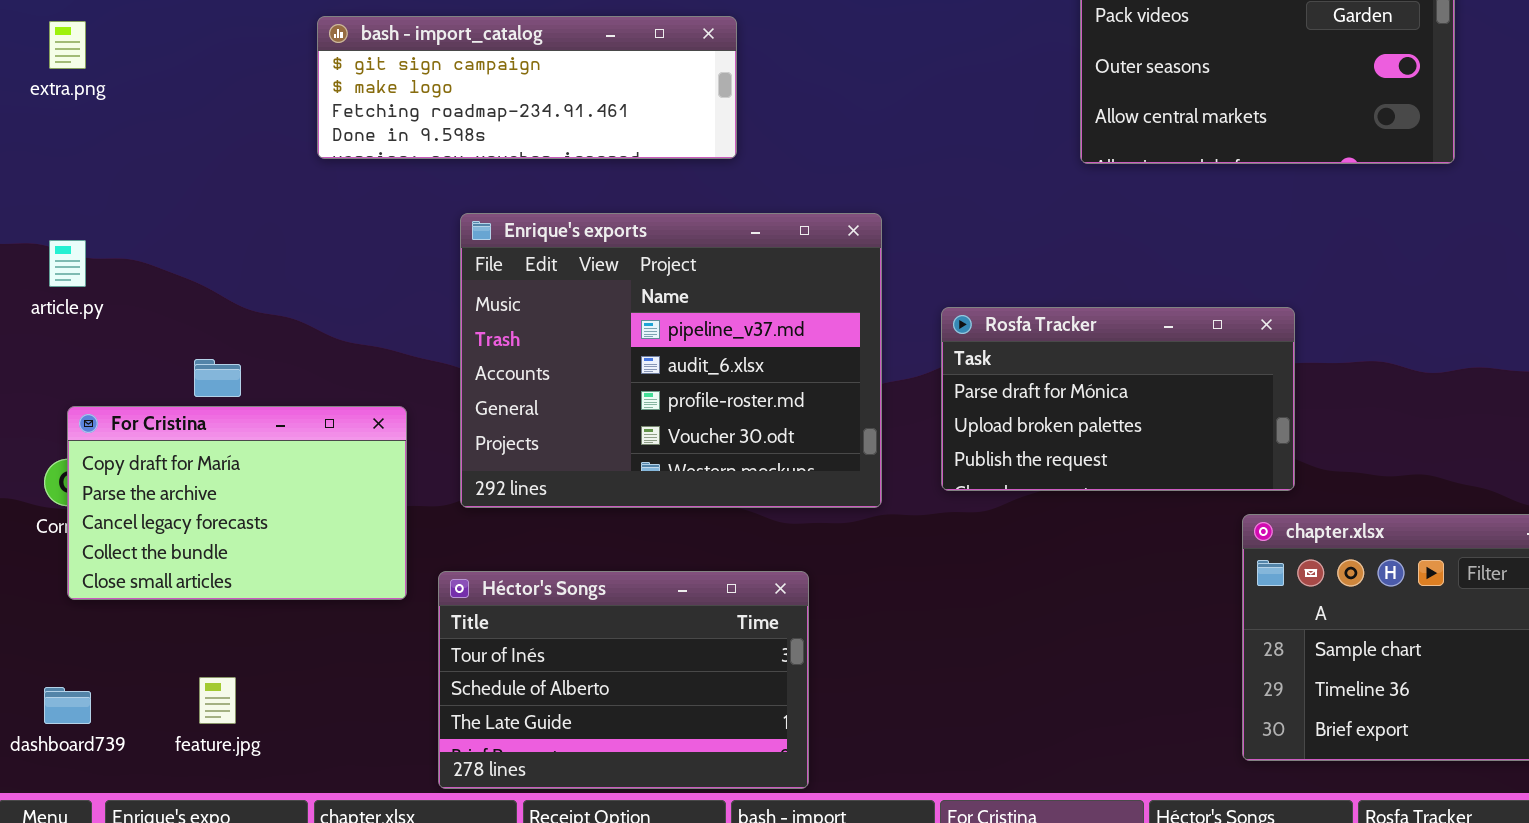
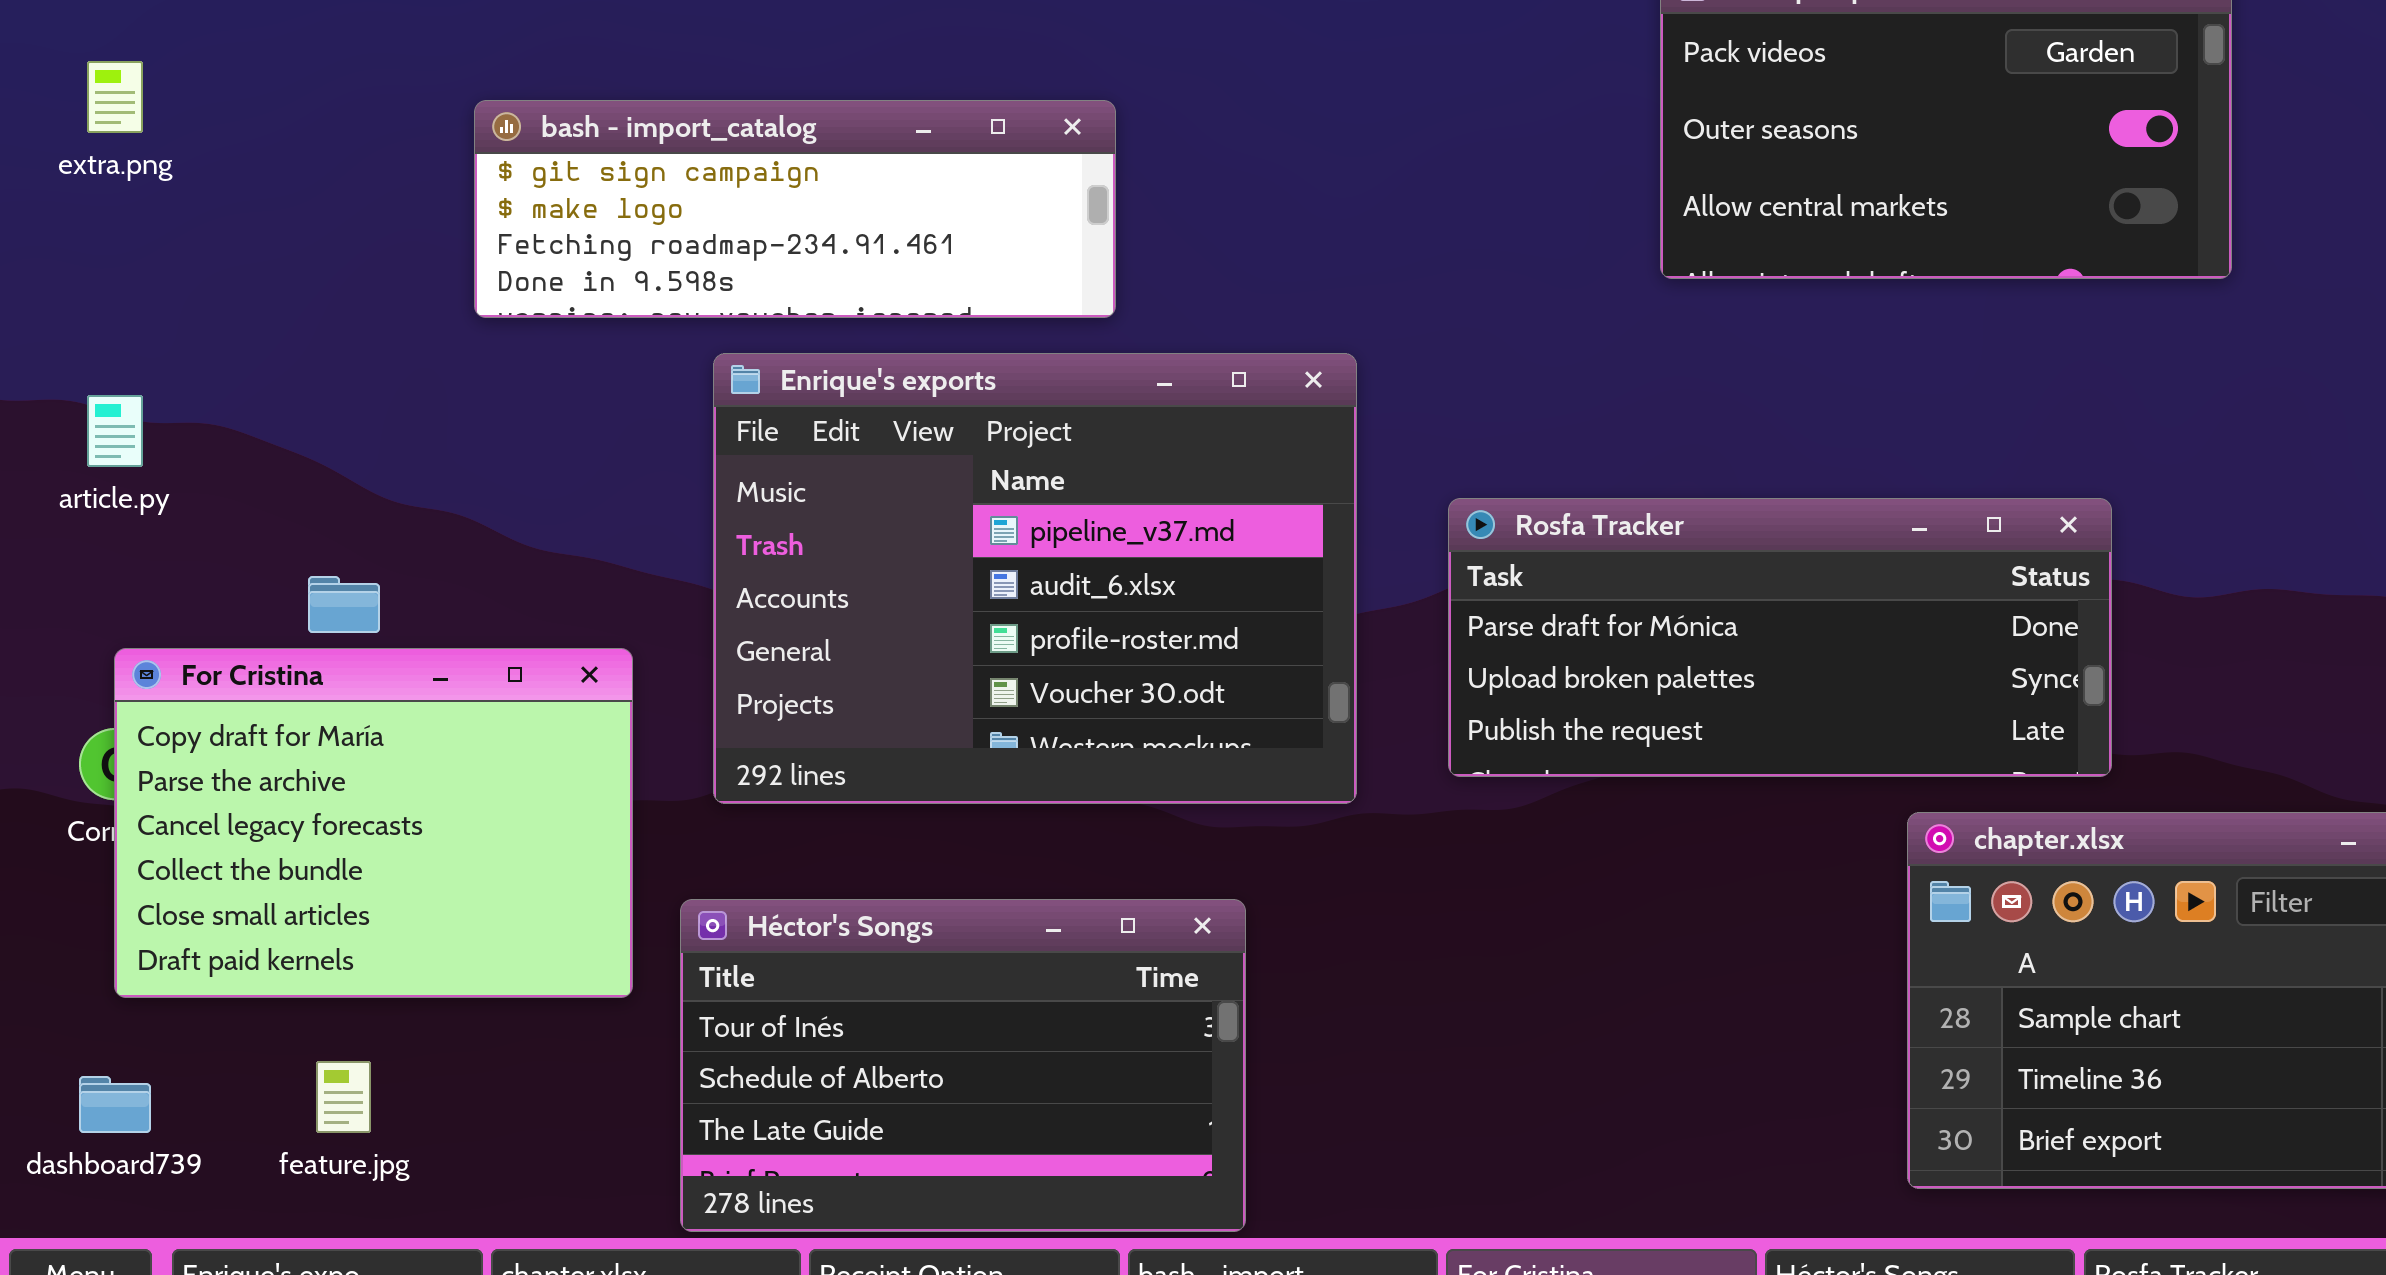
bash - import_catalog: [317,16,737,159] -> [474,100,1116,318], moved
Rosfa Tracker: [941,307,1295,491] -> [1448,498,2112,777], resized
For Cristina: [67,406,407,600] -> [114,648,633,998], resized

